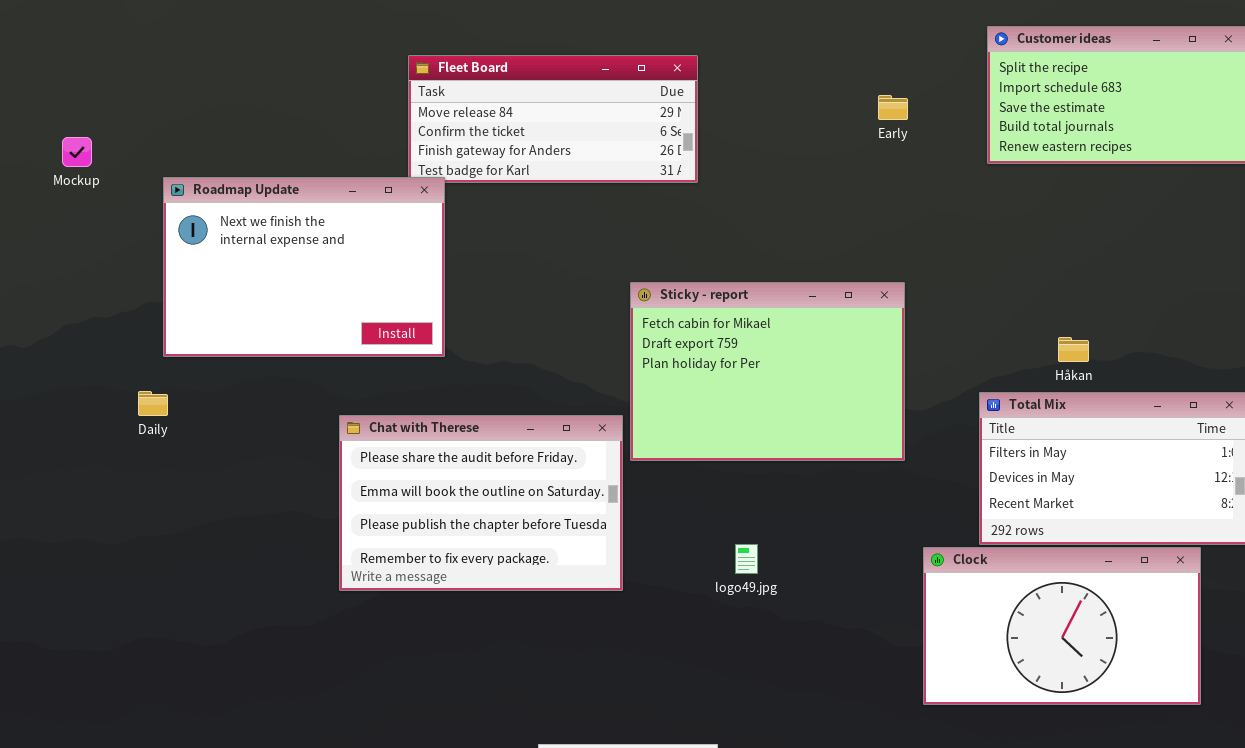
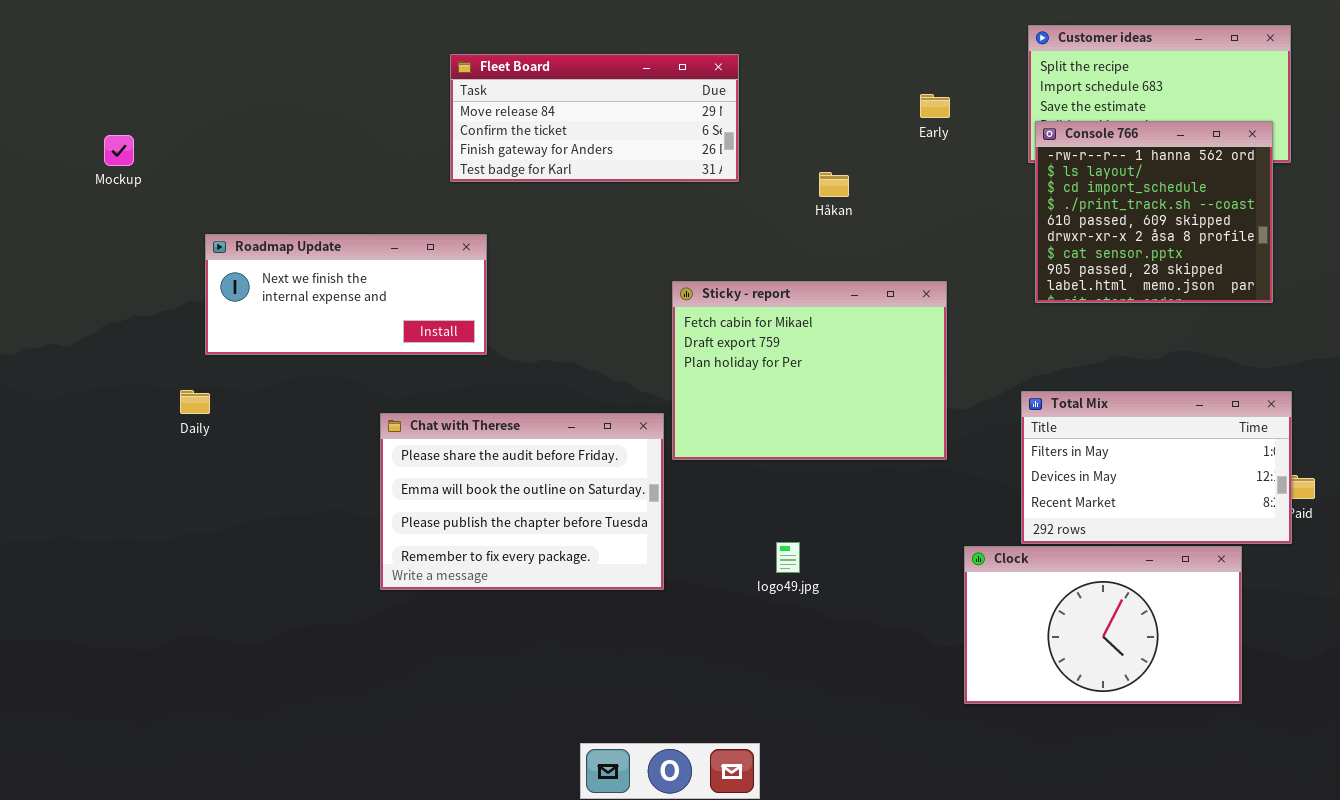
Console 766: none -> [1035,121,1273,303], opened
Roadmap Update: [163,177,445,357] -> [205,234,487,355], resized
Håkan: [1058,337,1089,362] -> [819,172,849,197], moved

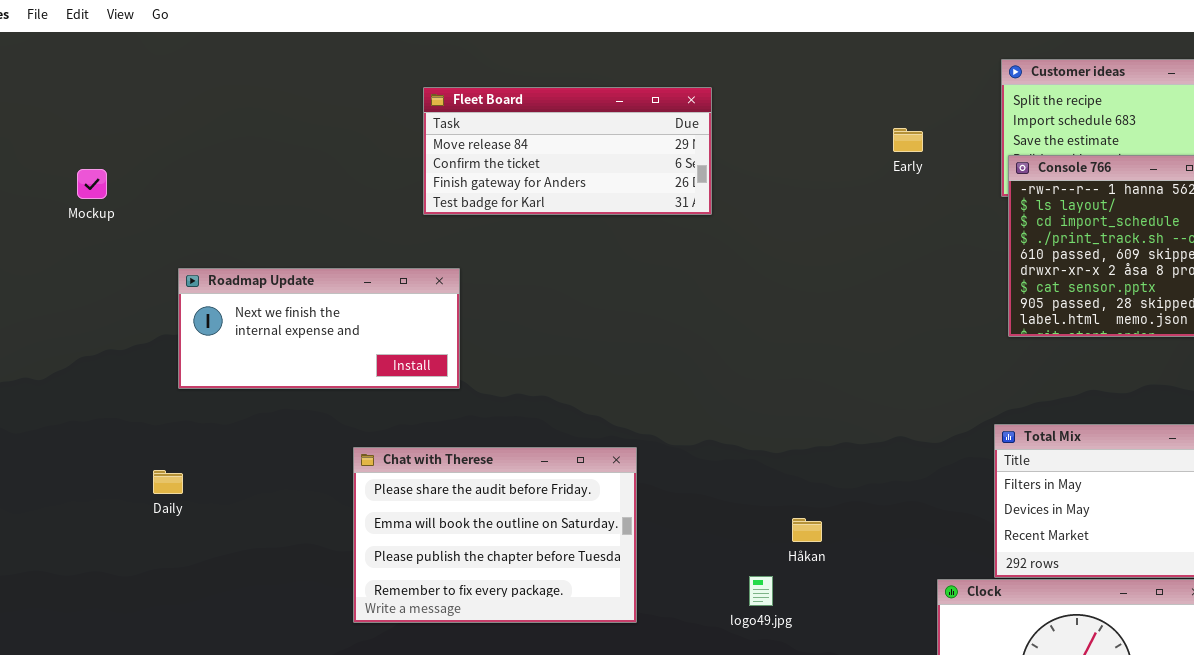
Håkan: [819,172,849,197] -> [792,518,822,542], moved
Sticky - report: [672,281,947,460] -> none, closed
Daily: [180,390,210,414] -> [153,470,183,494], moved

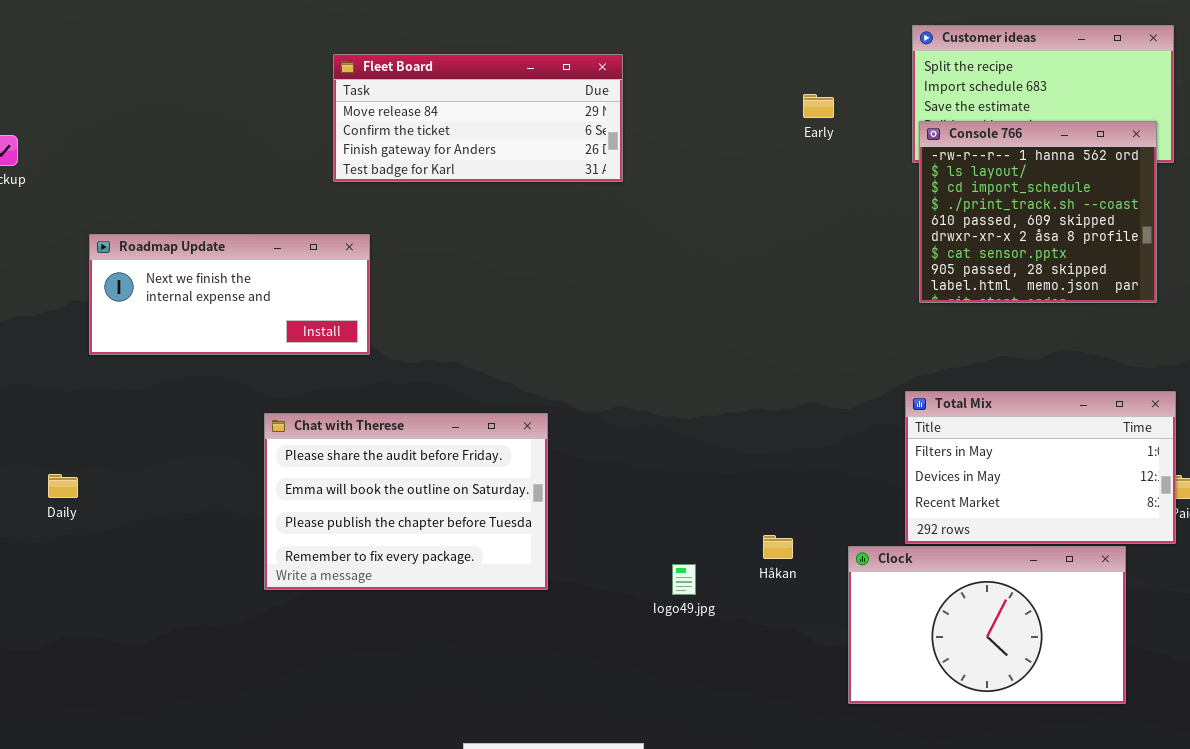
Daily: [153,470,183,494] -> [48,474,78,498], moved
Håkan: [792,518,822,542] -> [763,535,793,559], moved
logo49.jpg: [749,576,773,606] -> [672,564,696,595], moved

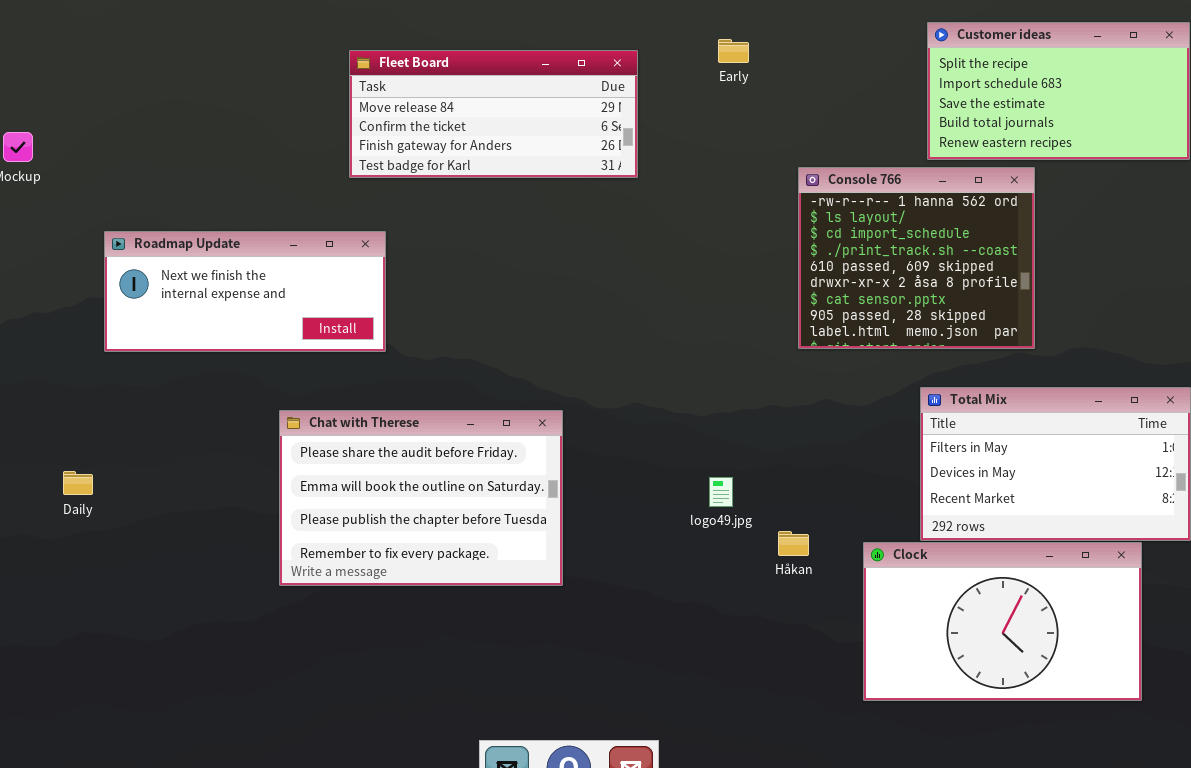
Early: [803,94,834,118] -> [718,39,749,63], moved
Console 766: [919,121,1157,303] -> [798,167,1035,349], moved
logo49.jpg: [672,564,696,595] -> [709,477,733,507], moved

